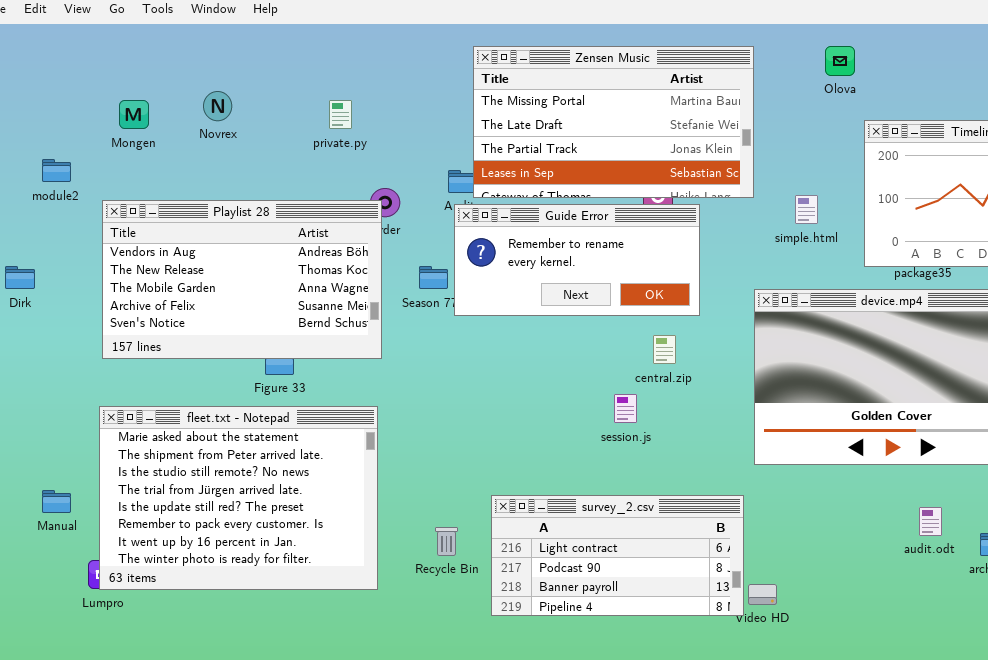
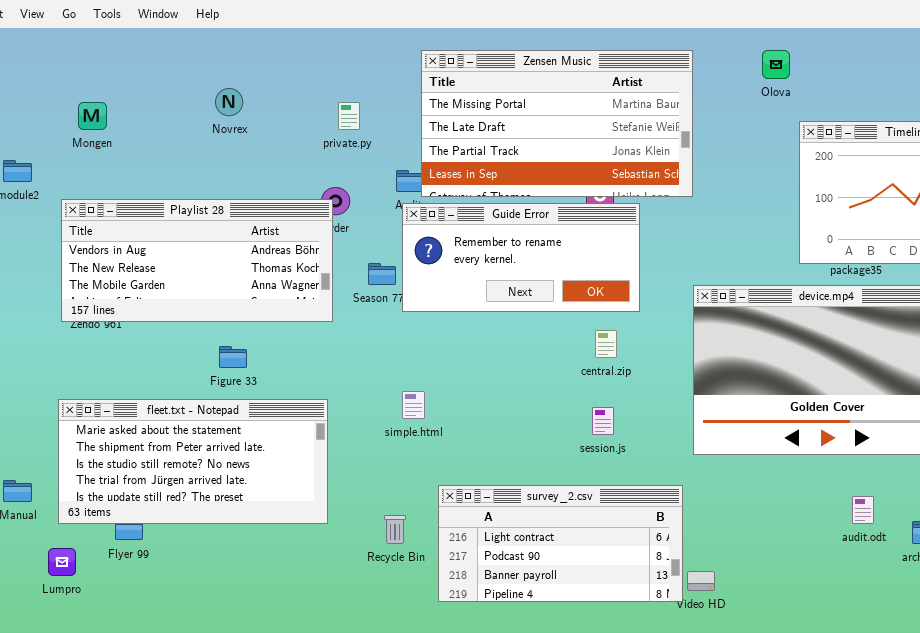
Novrex: [203,91,232,121] -> [215,88,243,116], moved
private.py: [329,100,352,129] -> [338,102,360,130], moved
simple.html: [795,195,818,224] -> [402,391,425,419], moved
Playlist 28: [102,200,382,359] -> [61,199,333,322], resized
session.js: [614,394,637,423] -> [592,407,614,435], moved
fleet.txt - Notepad: [99,406,378,590] -> [58,399,328,524], resized

